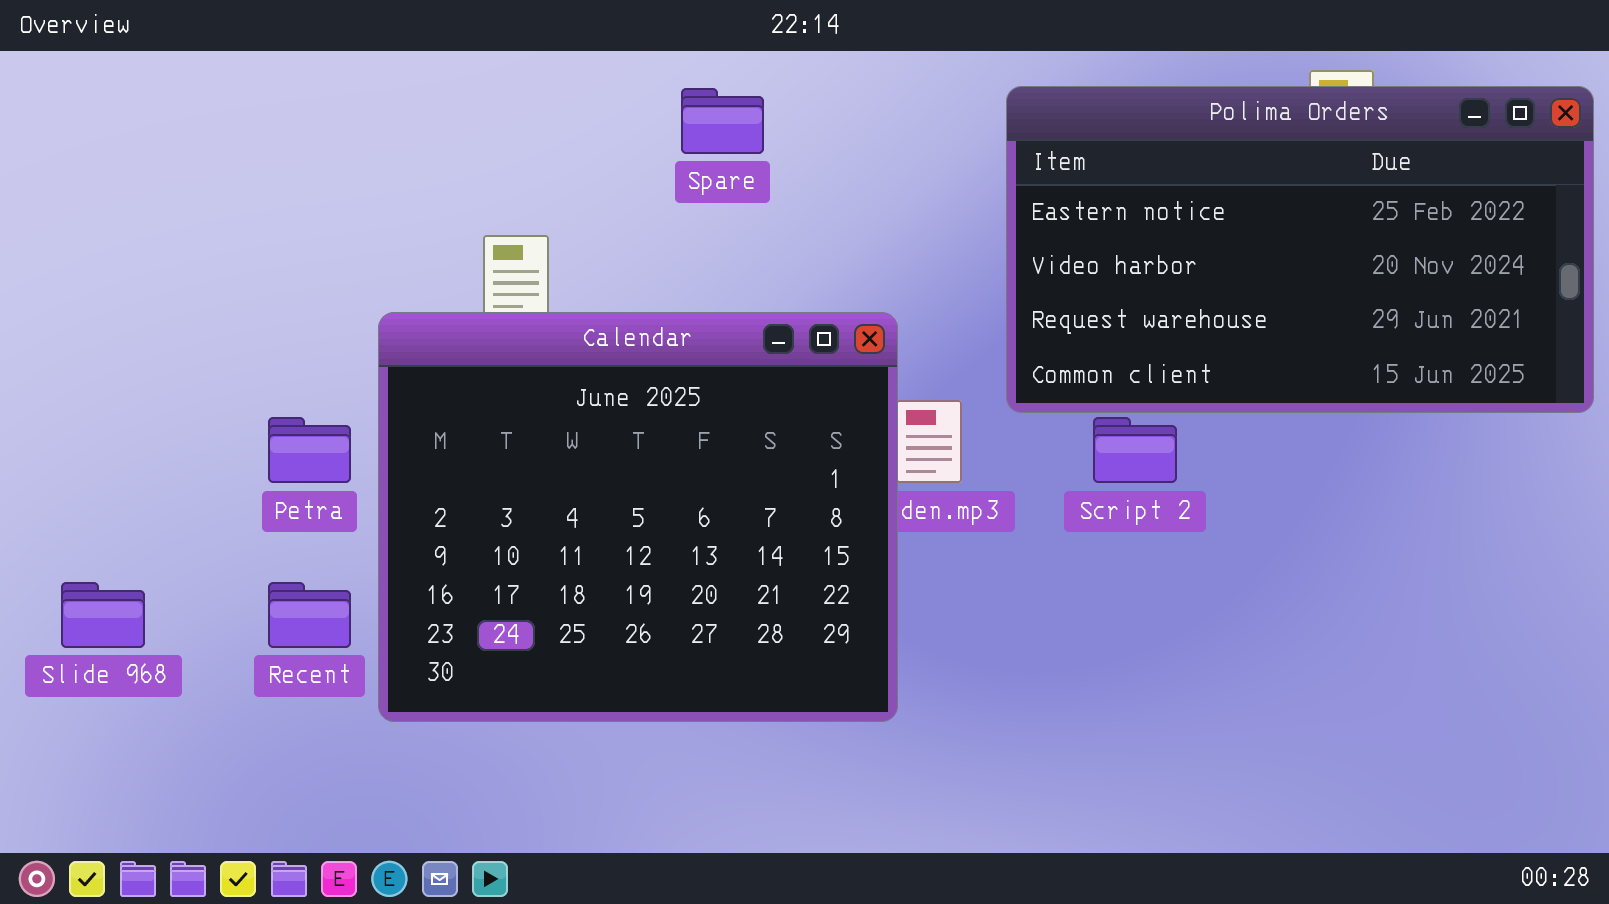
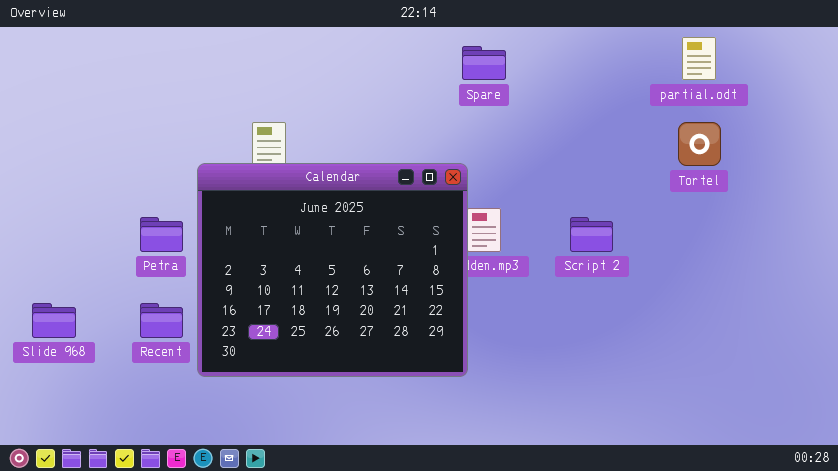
Polima Orders: [1006,86,1594,413] -> none, closed
Spare: [681,88,764,154] -> [462,46,506,80], moved

